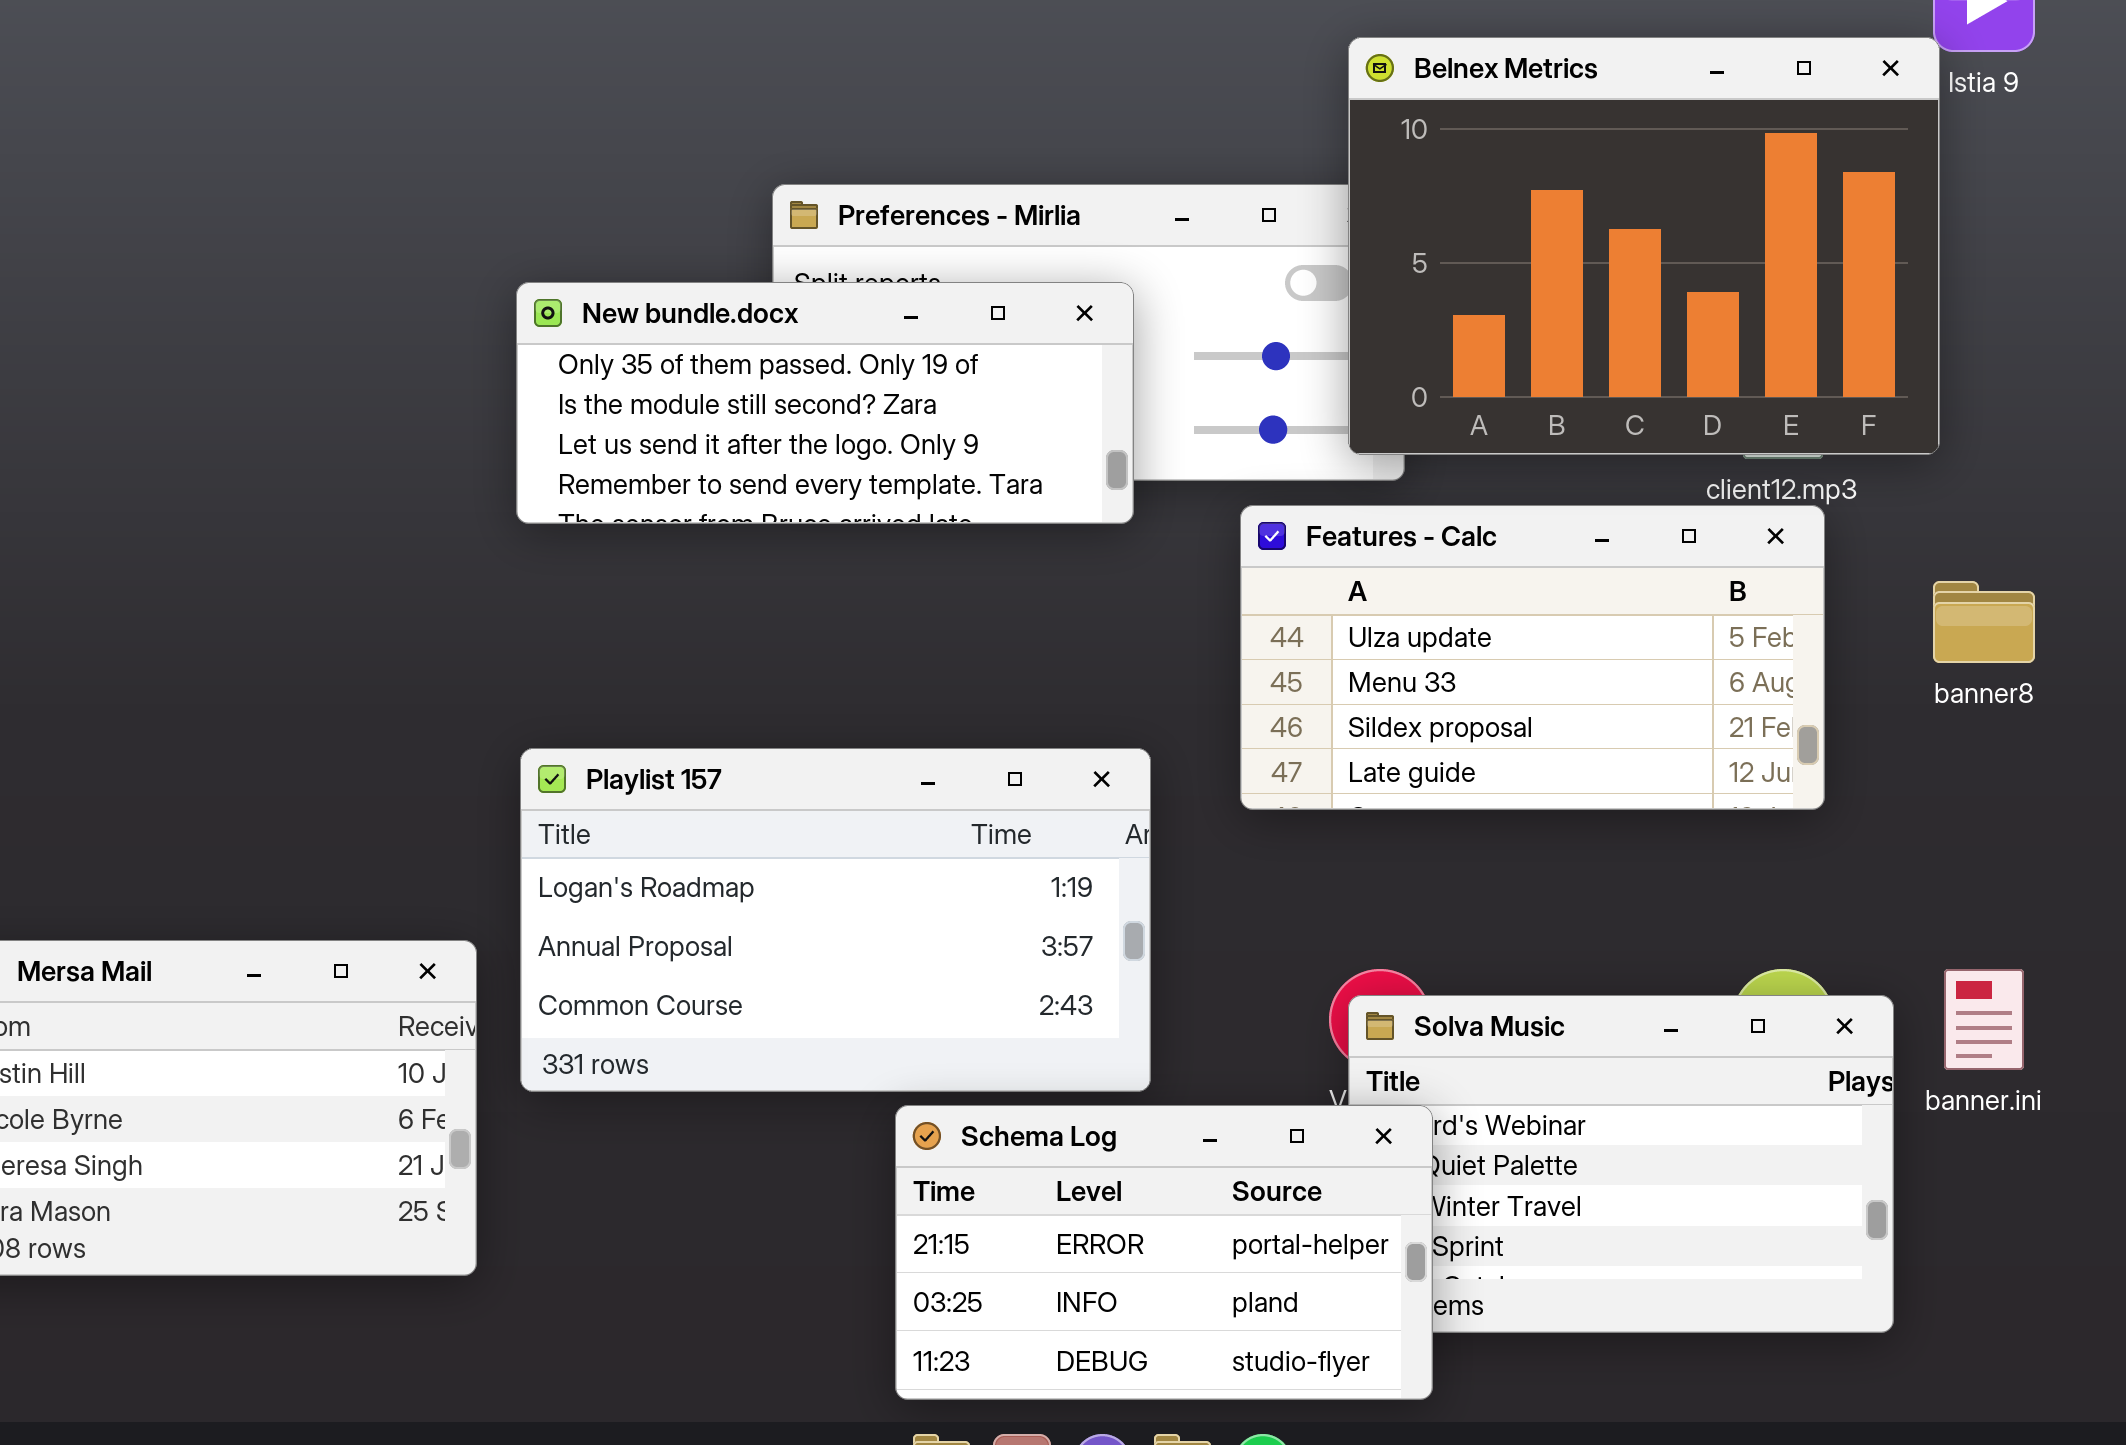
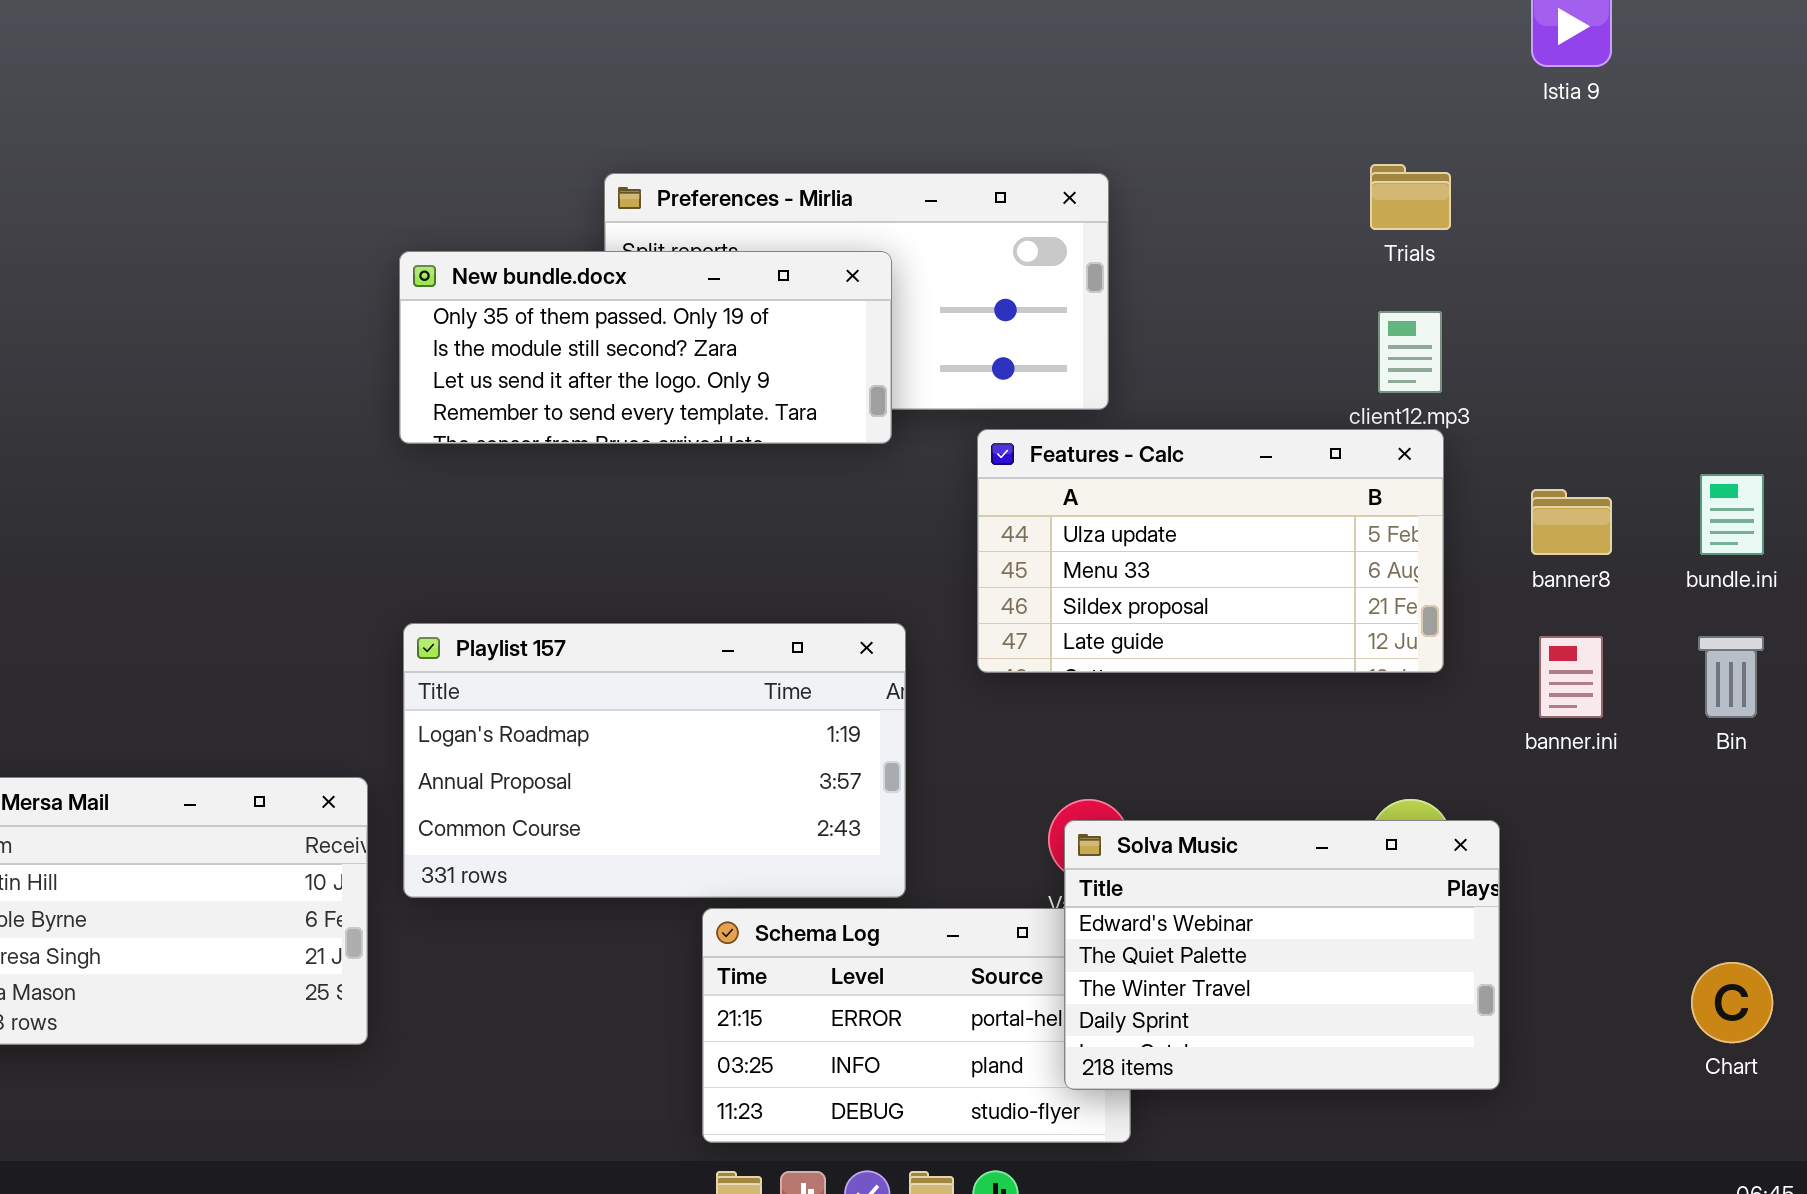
Belnex Metrics: [1348,37,1940,455] -> none, closed
banner.ini: [1944,969,2024,1070] -> [1539,636,1603,718], moved
Solva Music: [1348,995,1894,1333] -> [1064,820,1500,1090], raised

